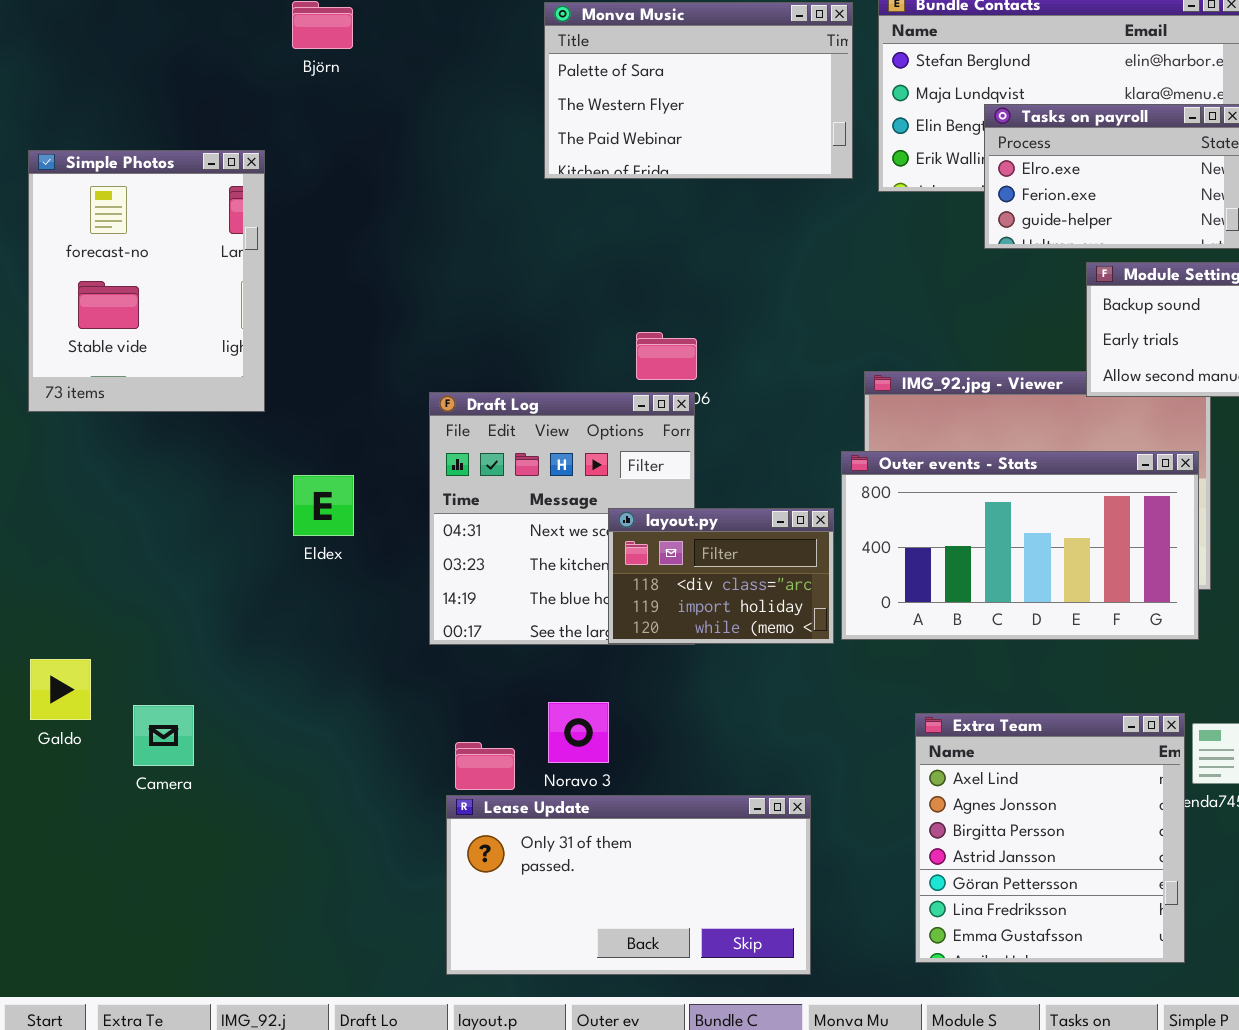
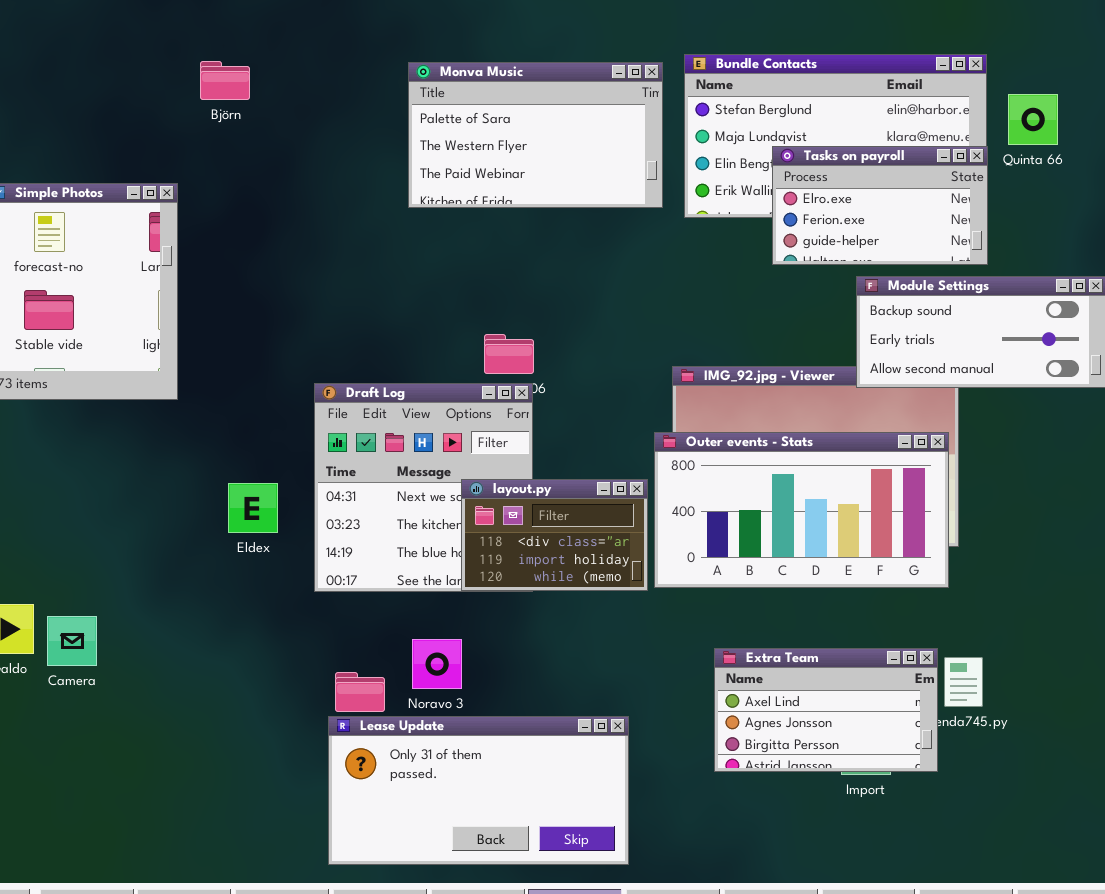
Eldex: [293,475,354,536] -> [228,483,278,533], moved
Camera: [133,705,194,766] -> [47,616,97,666], moved
Extra Team: [915,713,1185,963] -> [714,648,938,772], resized

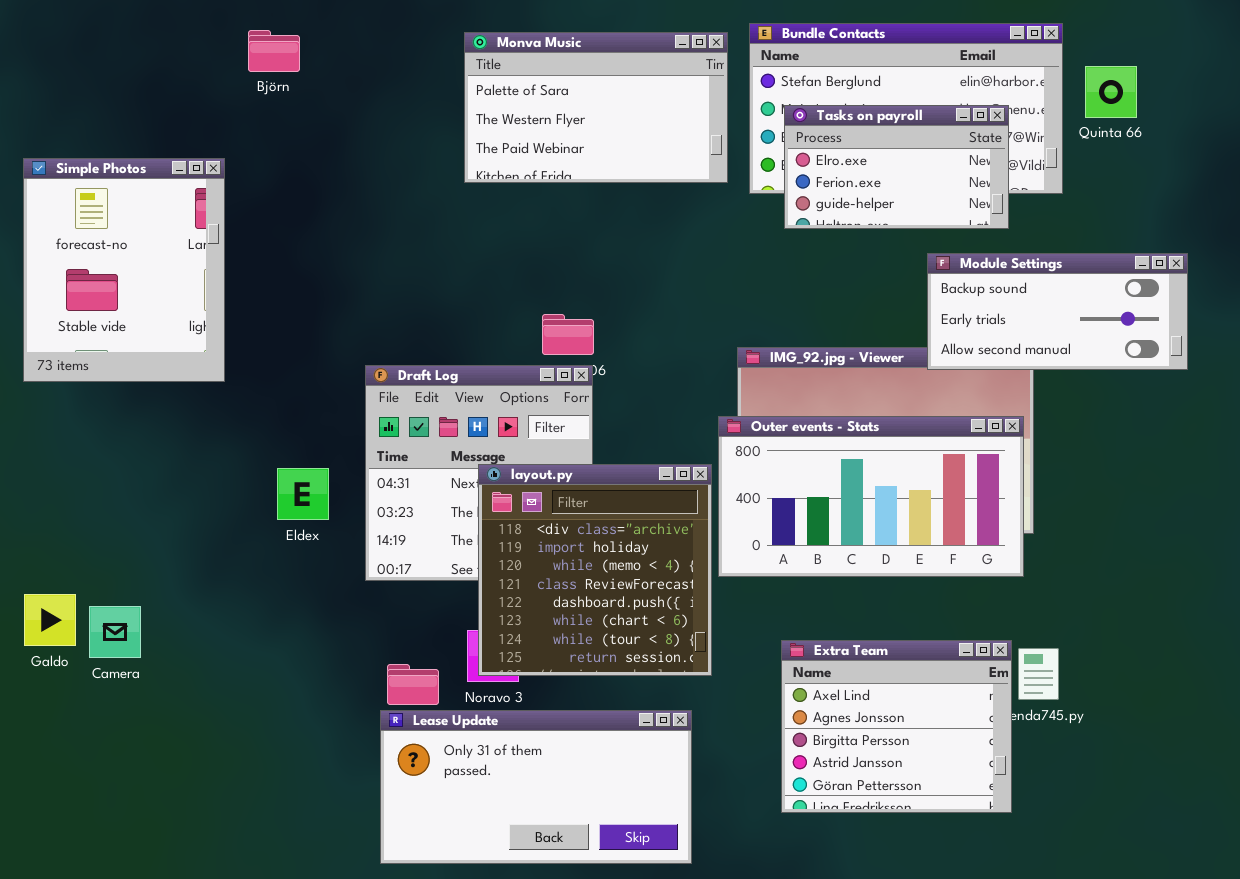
Tasks on payroll: [772,146,988,265] -> [784,105,1009,229], moved
layout.py: [461,479,648,591] -> [478,464,712,676], resized
Extra Team: [714,648,938,772] -> [781,640,1012,813], resized

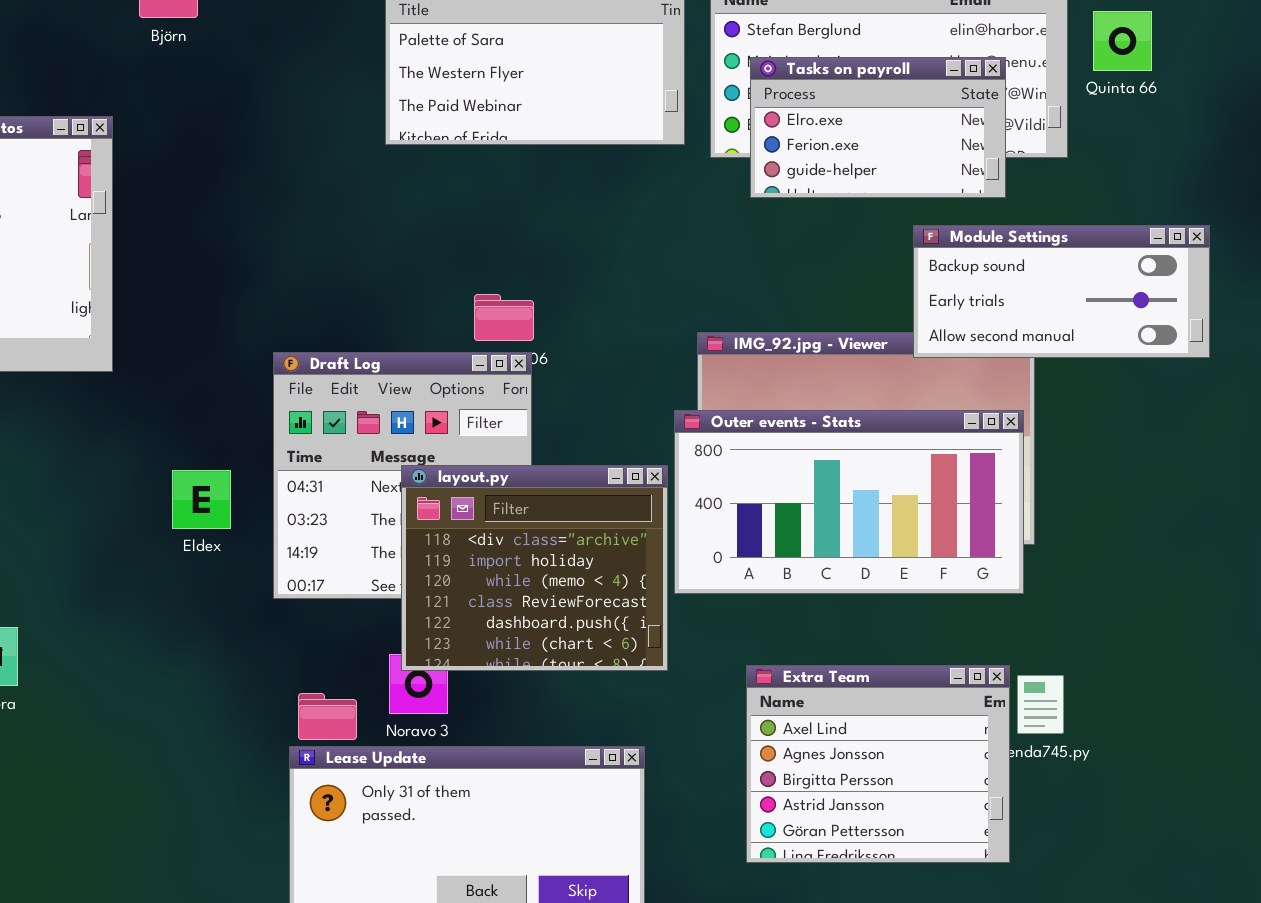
layout.py: [478,464,712,676] -> [401,465,668,671], resized

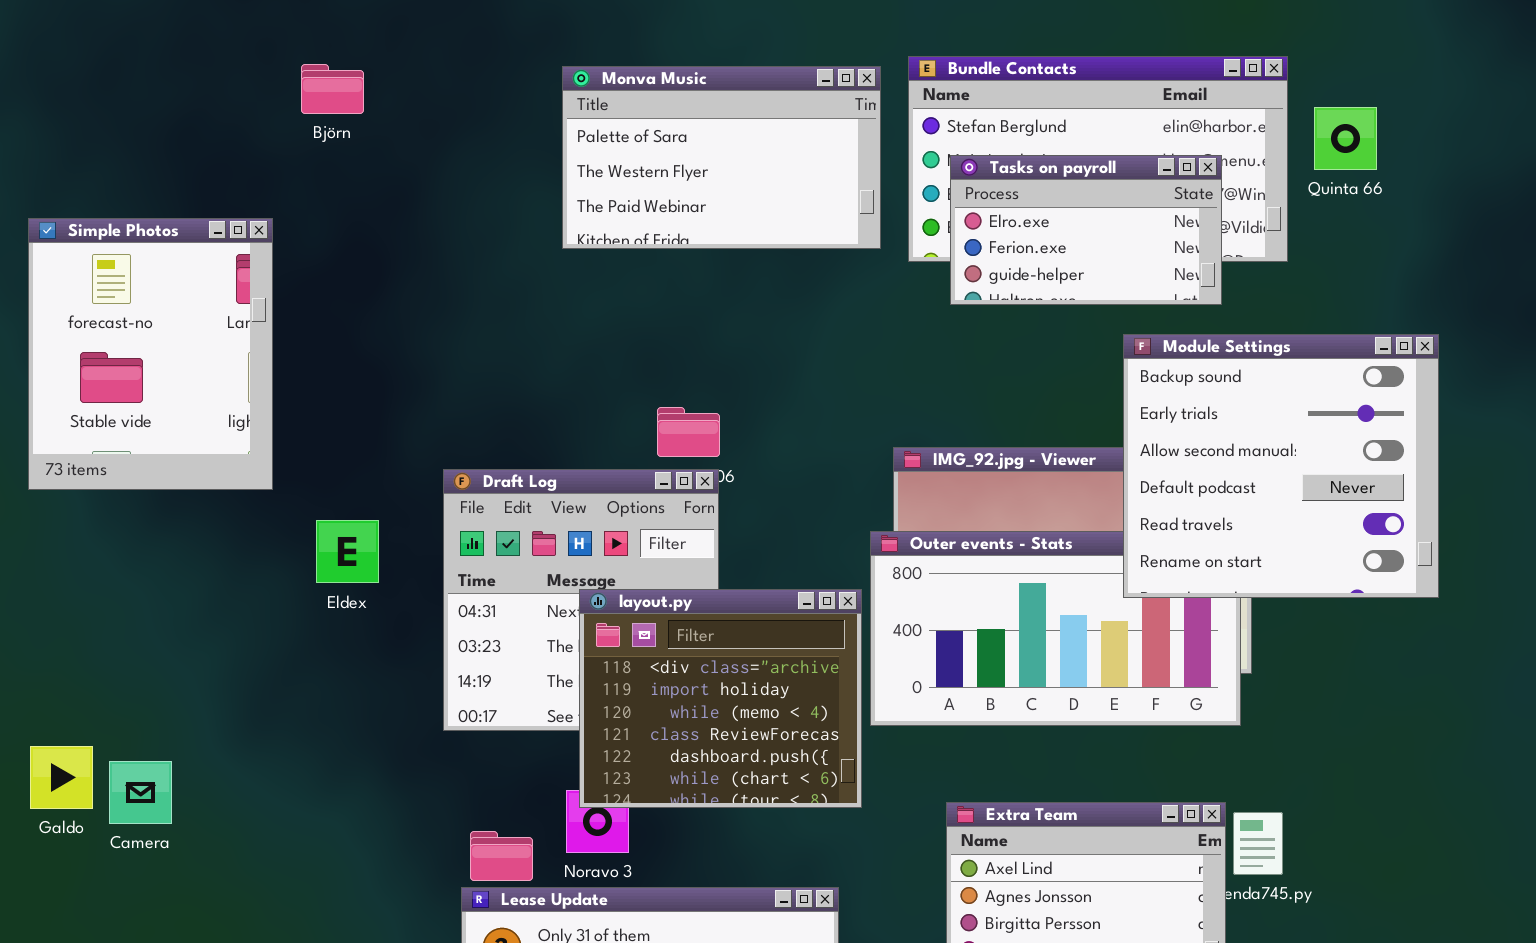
Module Settings: [913,225,1210,358] -> [1123,334,1439,598], resized
Eldex: [172,470,231,529] -> [316,520,379,583], moved

